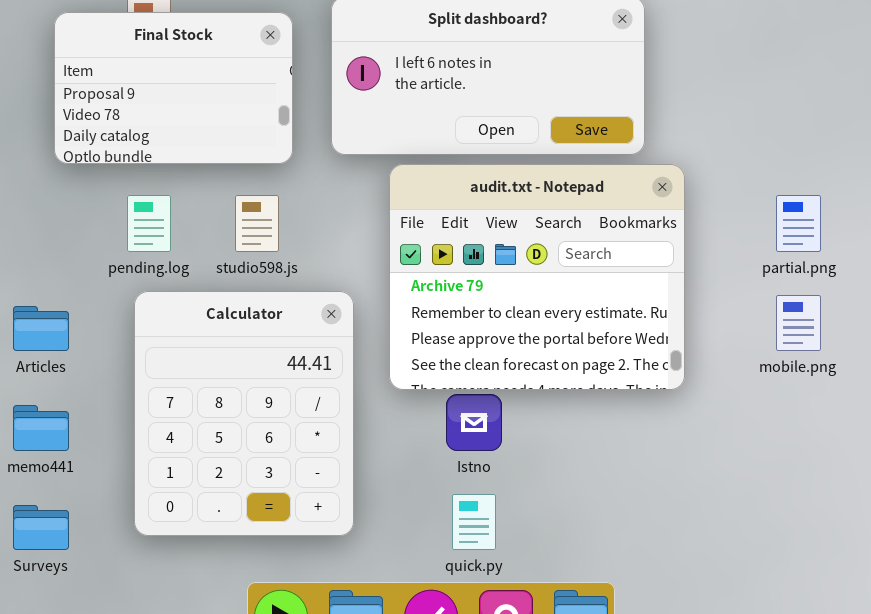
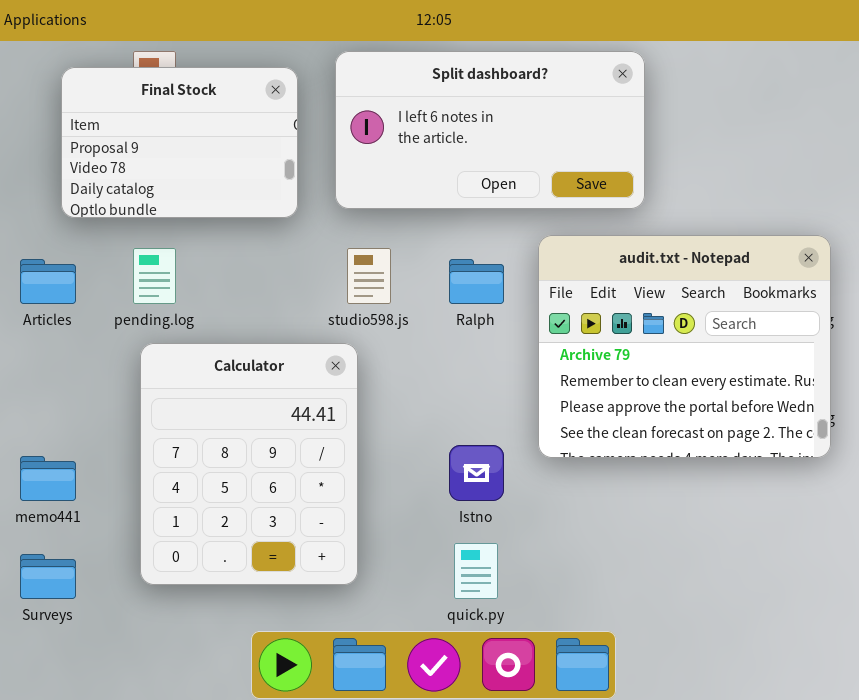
audit.txt - Notepad: [389,164,685,390] -> [538,235,831,458], moved
studio598.js: [235,195,279,252] -> [347,248,391,304], moved
Articles: [13,306,69,351] -> [20,259,76,304], moved

